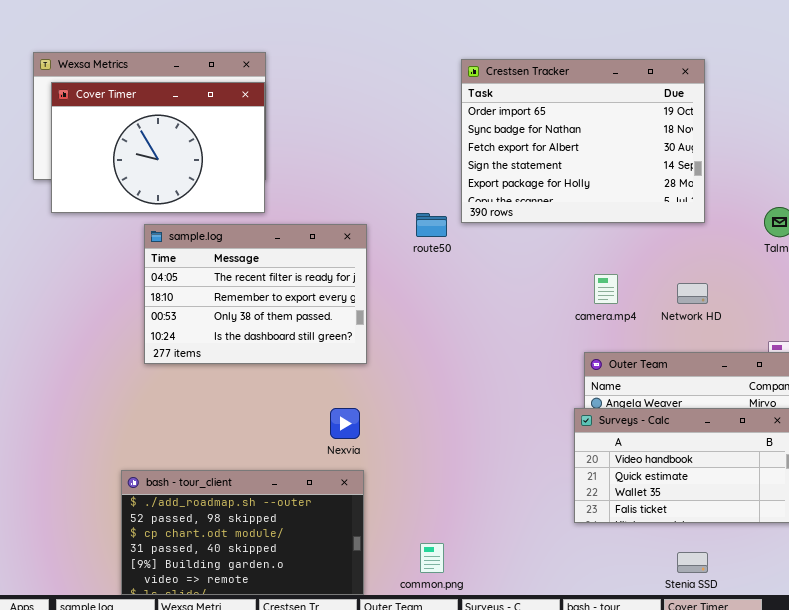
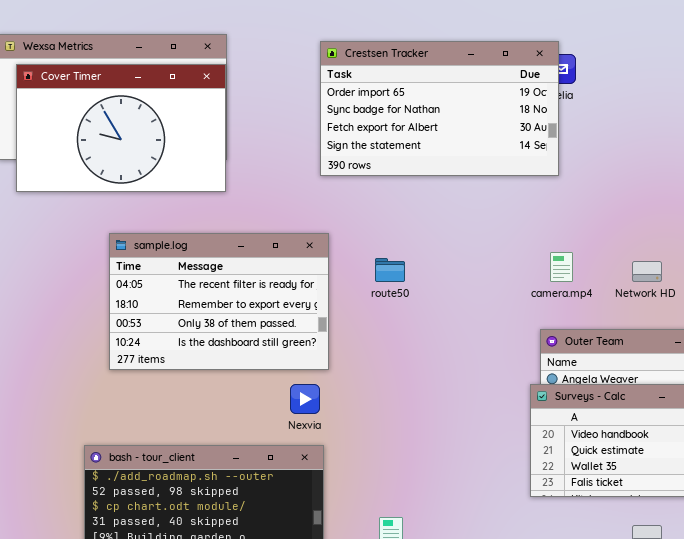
Crestsen Tracker: [461,59,705,223] -> [320,41,559,176], moved, resized
route50: [416,213,447,237] -> [375,258,405,282], moved
sample.log: [144,224,367,364] -> [109,233,329,370], moved

